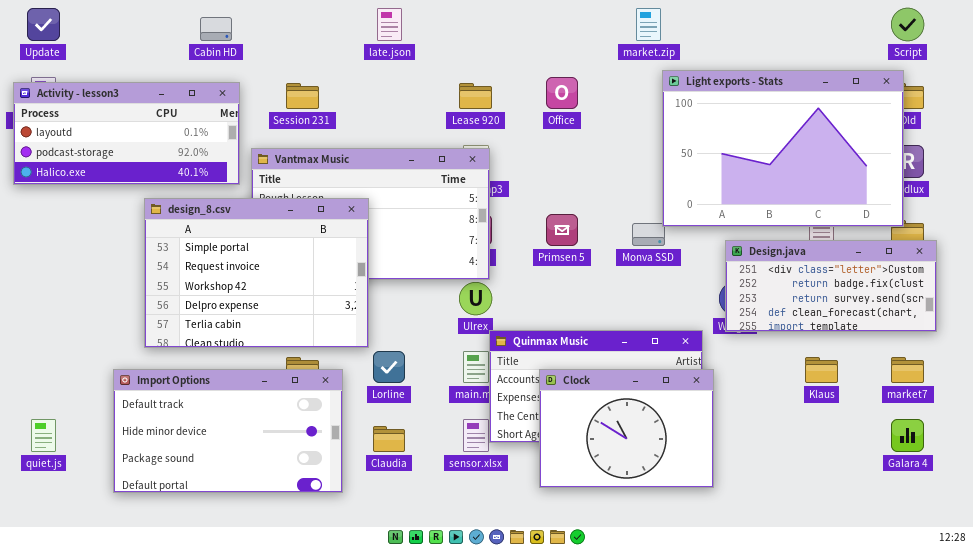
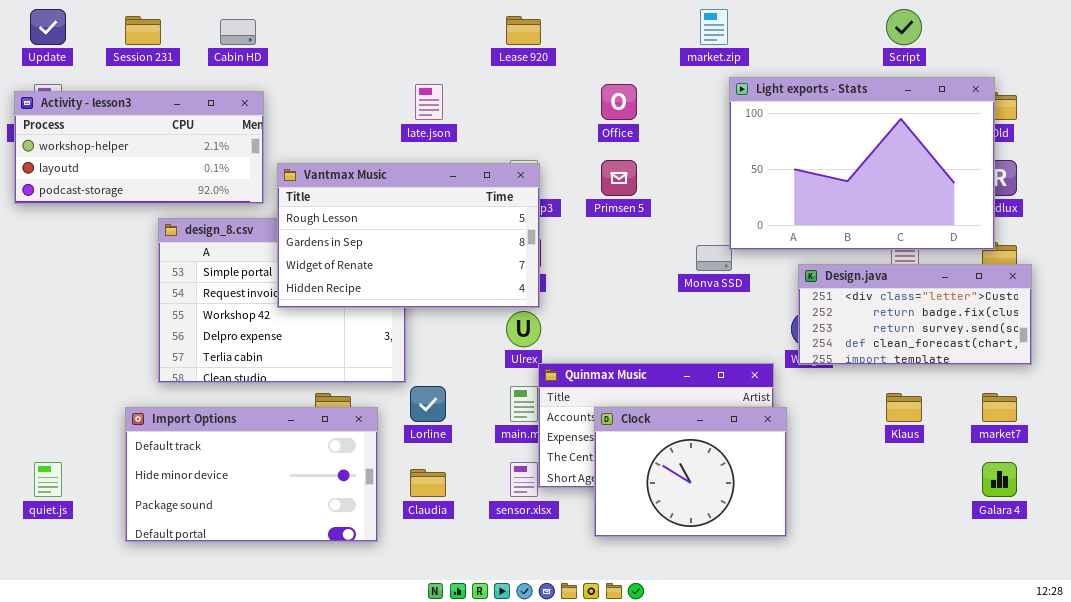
late.json: [377,8,402,41] -> [415,84,443,120], moved
Script: [891,8,924,41] -> [886,9,922,45], moved
Activity - lesson3: [13,82,240,185] -> [14,91,264,204], scrolled up 1 row
Session 231: [286,83,319,109] -> [125,16,161,45], moved
Lease 920: [459,83,492,109] -> [506,16,541,45], moved
Vantmax Music: [251,148,490,280] -> [277,163,540,308], raised
Primsen 5: [546,214,578,246] -> [601,160,637,196], moved

